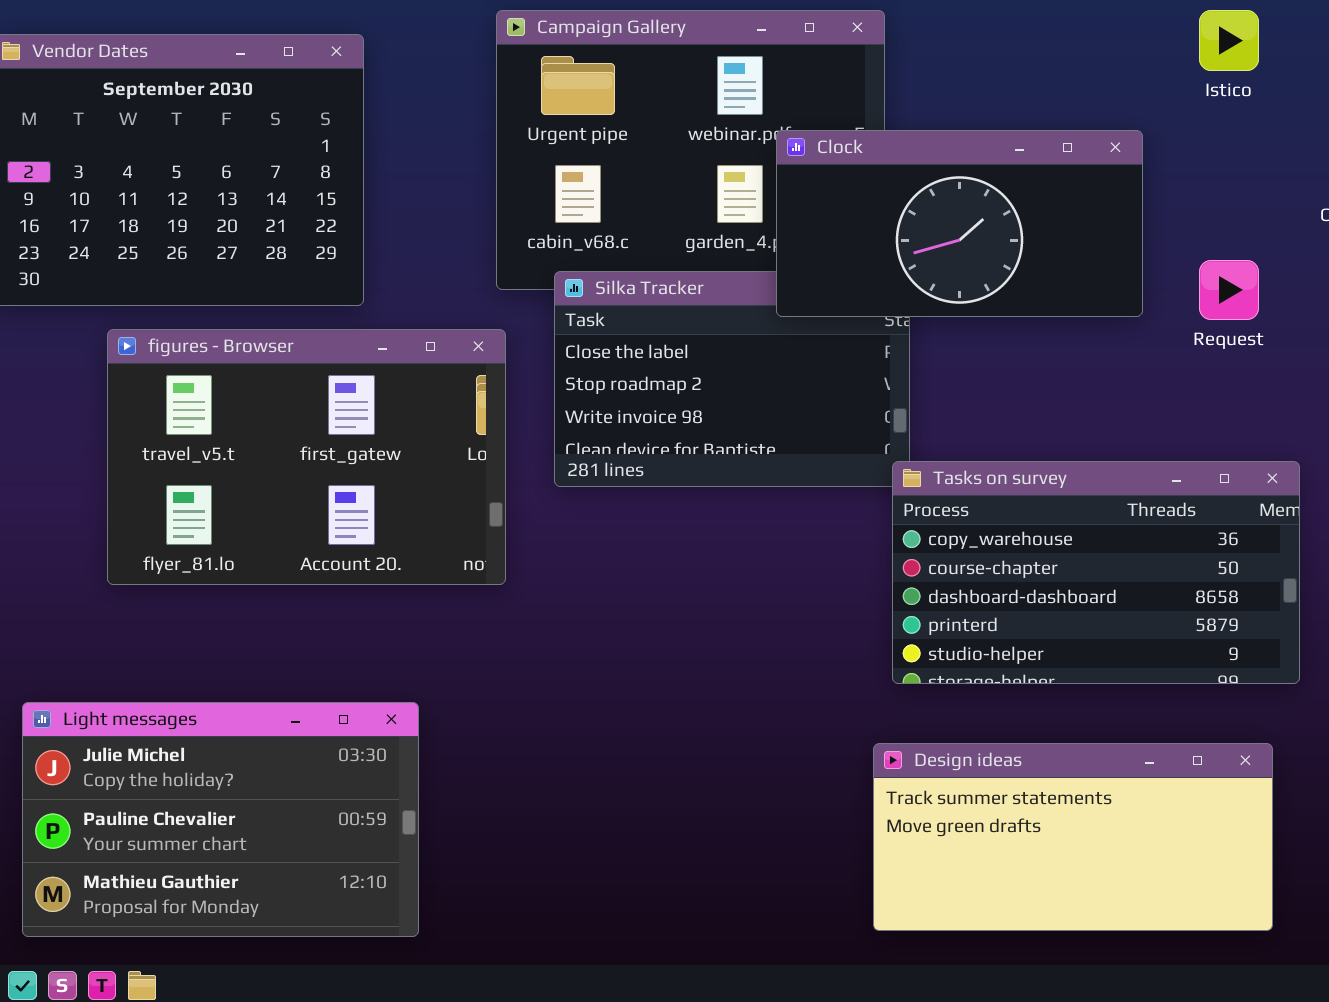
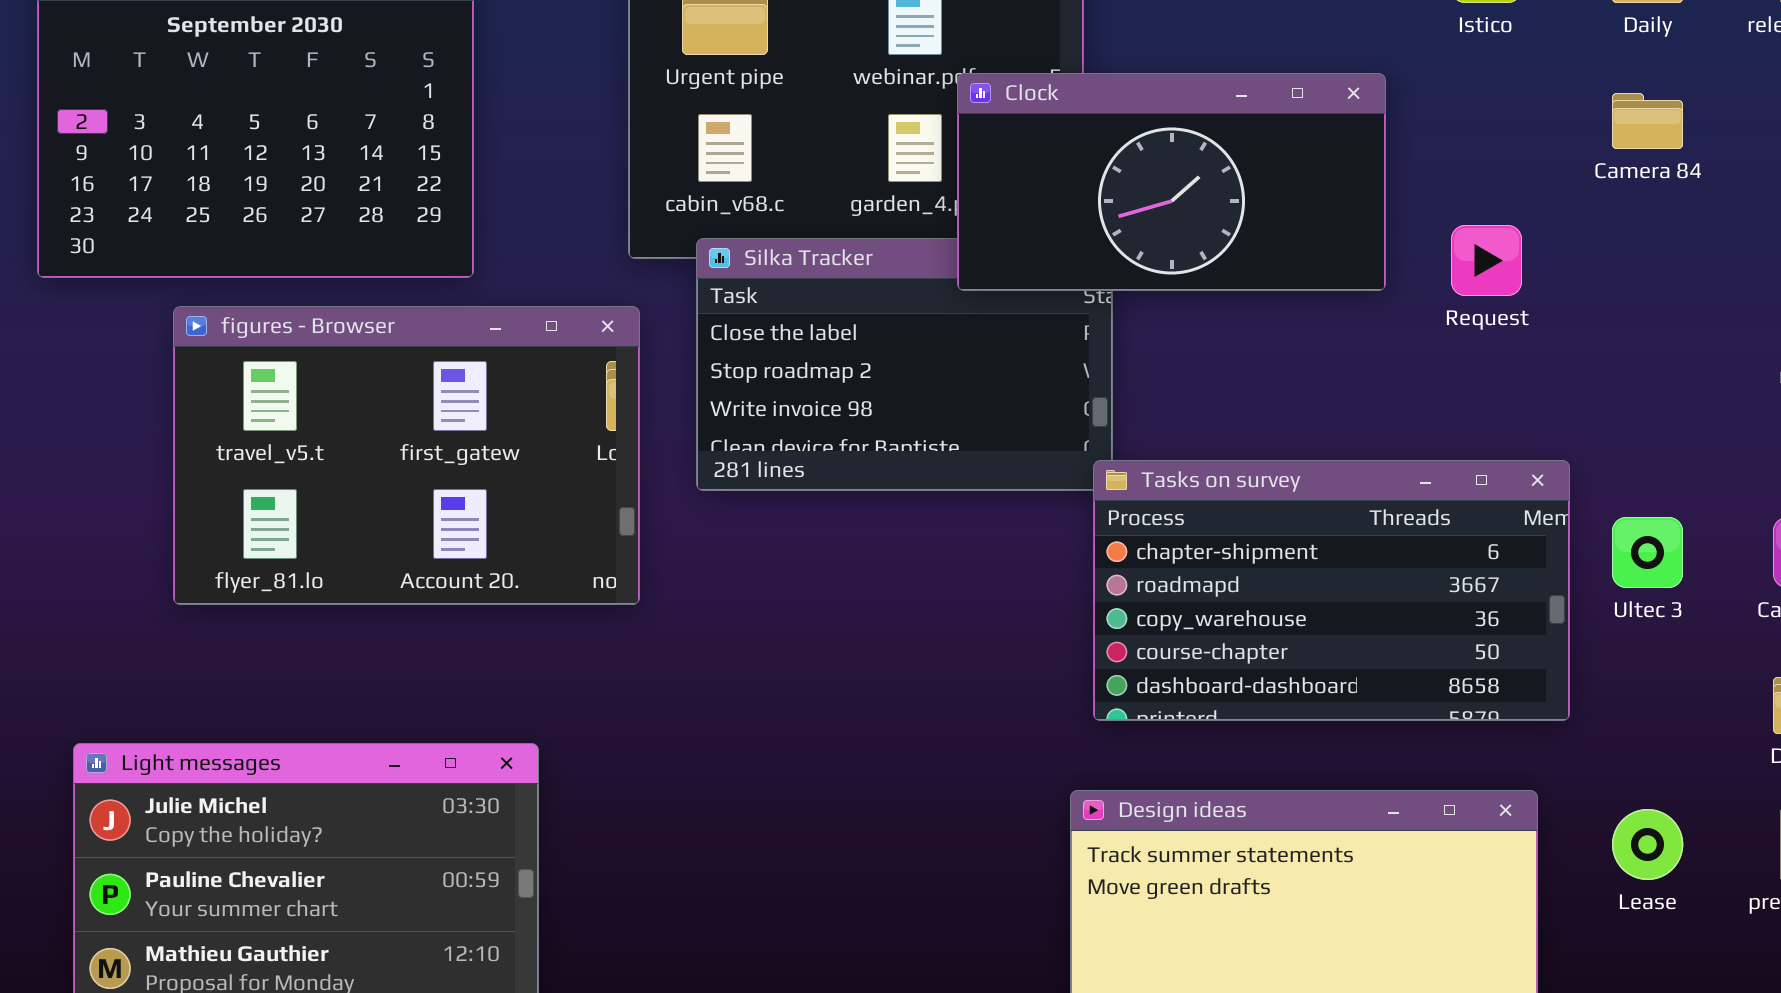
Tasks on survey: [892,461,1300,684] -> [1093,460,1570,721], scrolled up 2 rows

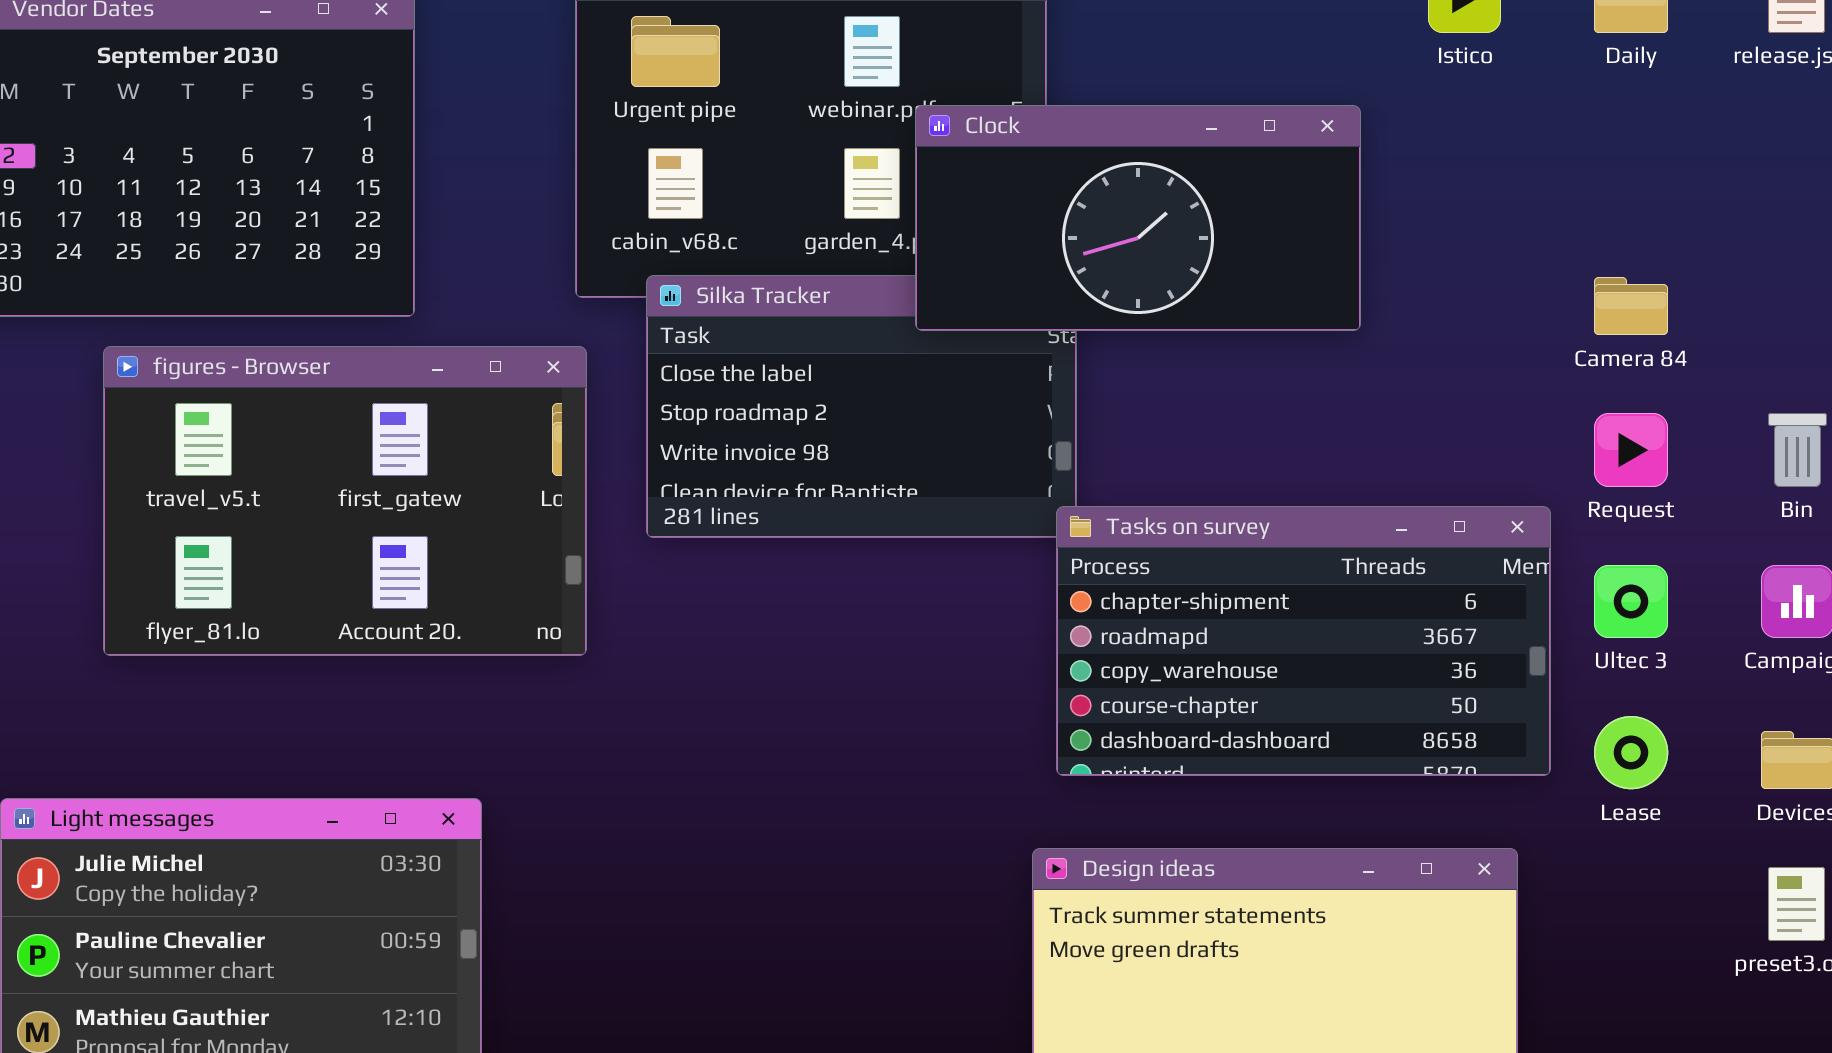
Camera 84: [1612,93,1683,149] -> [1594,277,1668,335], moved
Request: [1451,225,1522,296] -> [1594,413,1668,487], moved
Lease: [1612,809,1683,880] -> [1594,716,1668,789], moved

